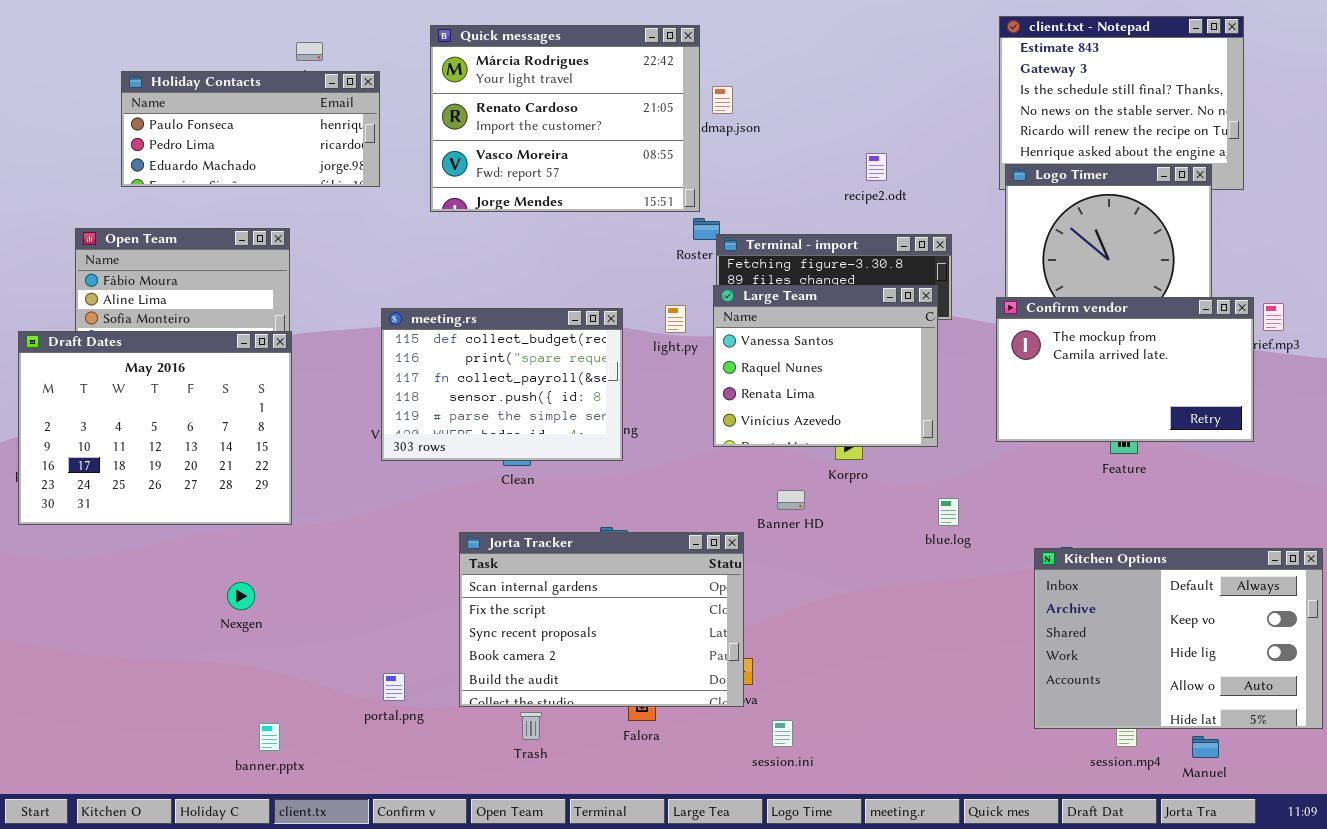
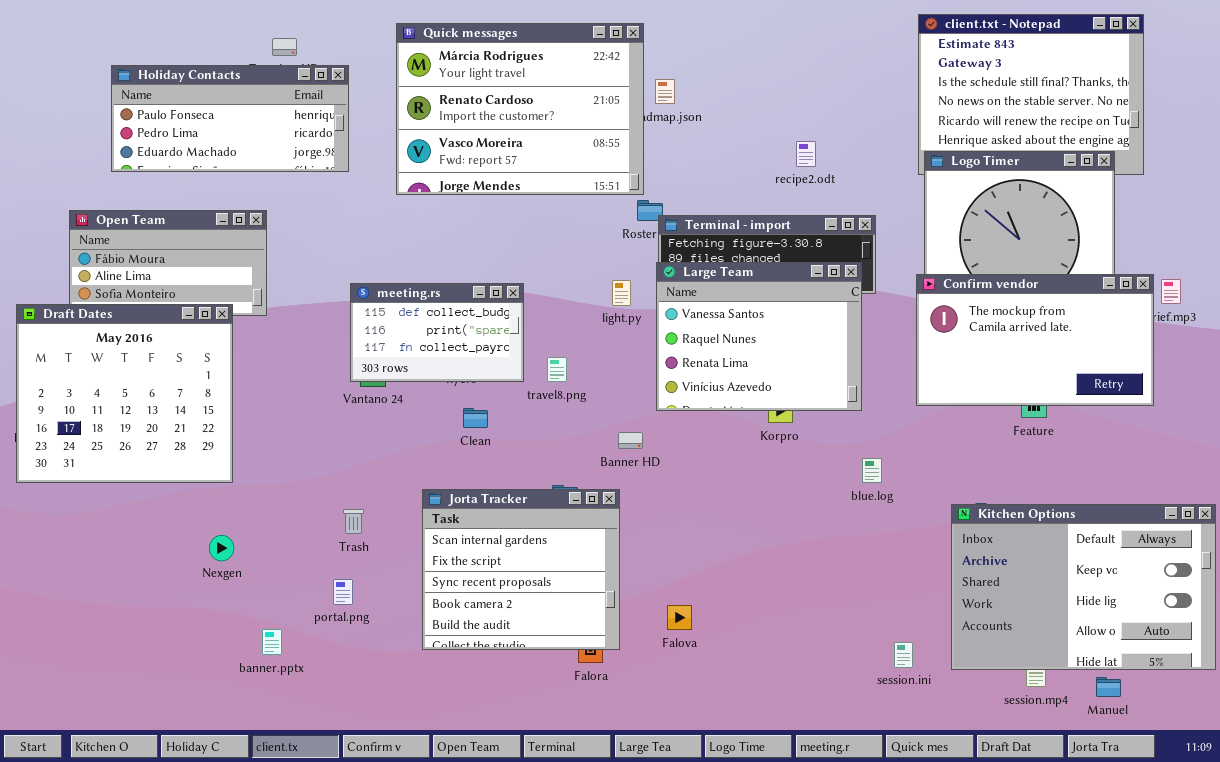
meeting.rs: [381,308,623,461] -> [350,283,524,382], resized
Draft Dates: [18,331,292,525] -> [16,304,233,483], resized
Banner HD: [777,490,805,510] -> [618,432,643,449], moved
Jorta Tracker: [459,532,744,707] -> [422,489,620,650], resized
portal.png: [383,673,405,701] -> [333,579,353,605], moved
Trash: [520,712,542,740] -> [343,509,364,534], moved
session.ini: [772,720,793,747] -> [894,642,913,668], moved
banner.pptx: [259,723,280,751] -> [262,629,282,655], moved

